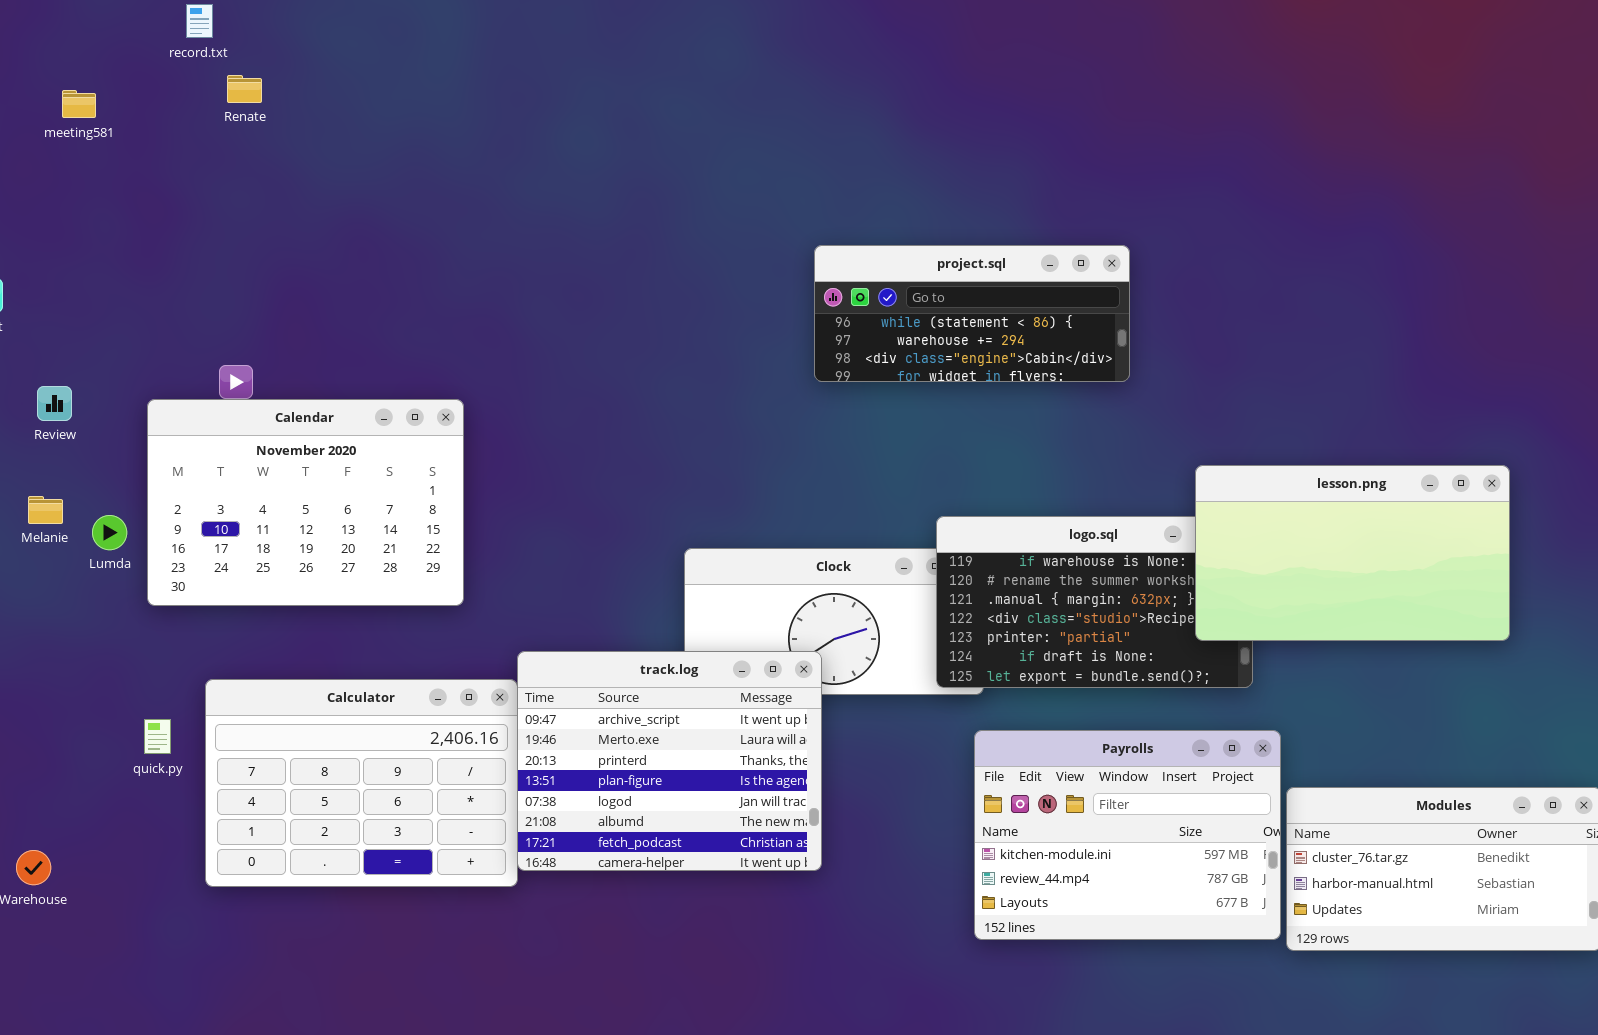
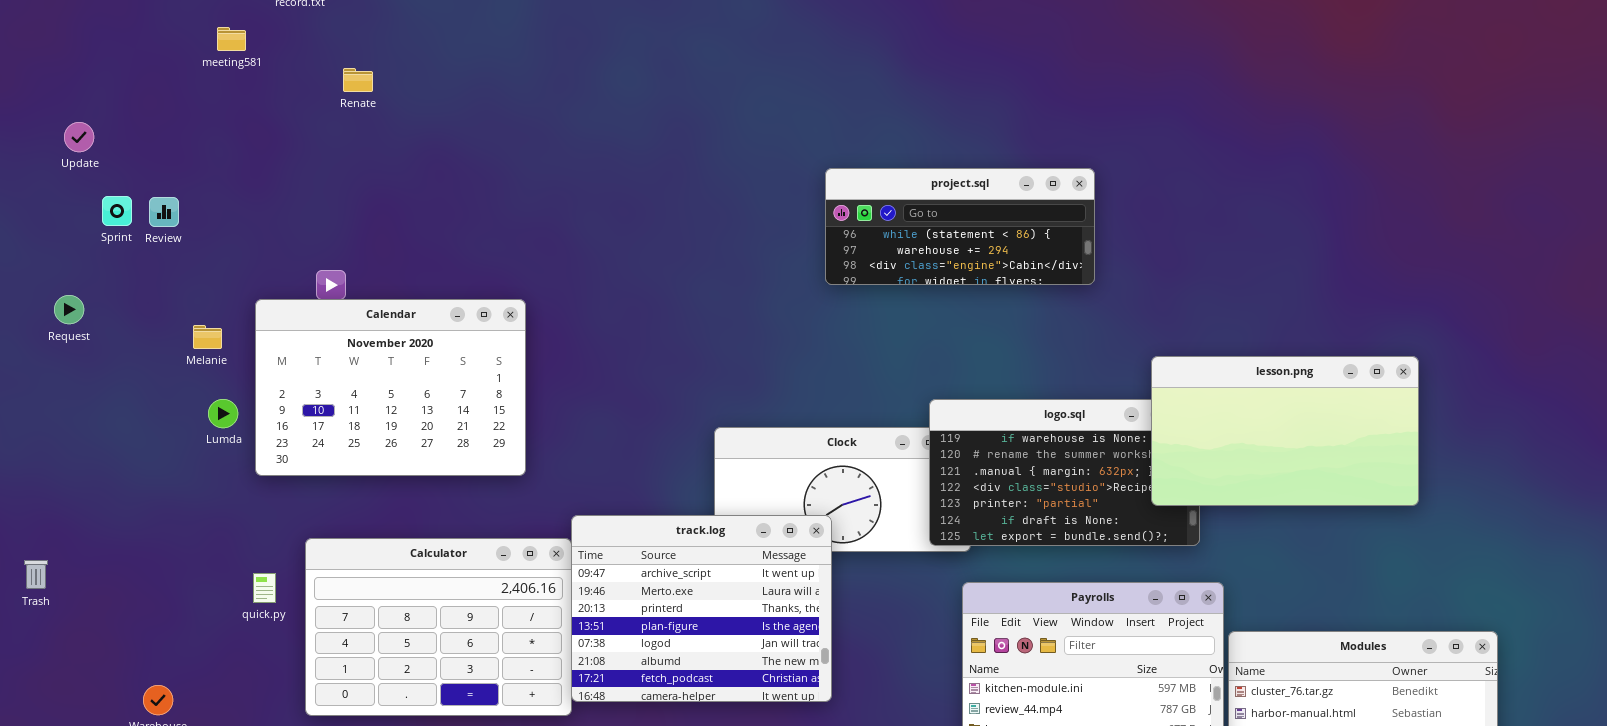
Renate: [227,75,262,103] -> [343,68,373,92], moved
meeting581: [62,90,96,118] -> [217,27,246,51], moved
Review: [37,386,72,421] -> [149,197,179,227], moved
Melanie: [28,496,63,524] -> [193,325,222,349], moved

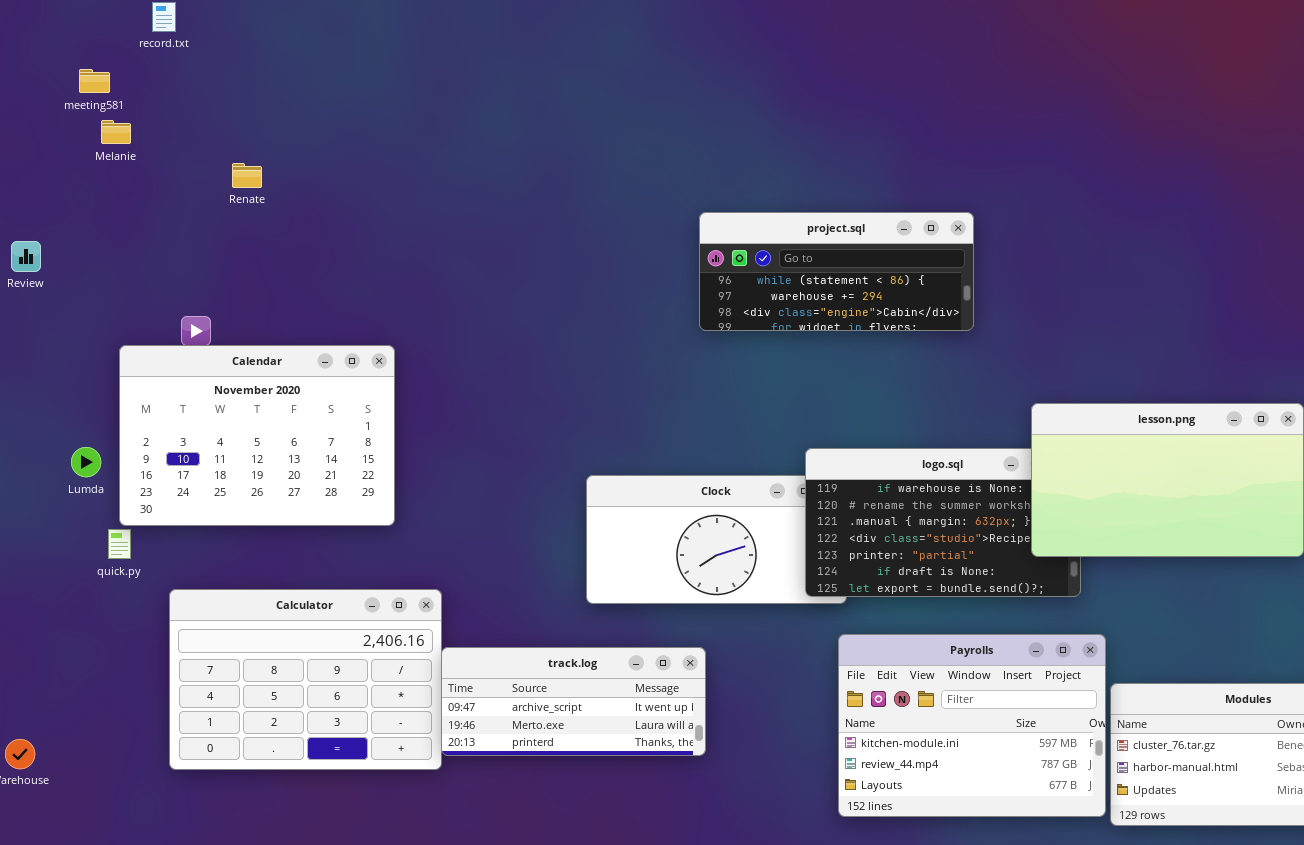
Renate: [343,68,373,92] -> [232,163,262,188], moved
Melanie: [193,325,222,349] -> [101,120,131,144], moved
track.log: [571,515,832,702] -> [441,647,706,756], resized
quick.py: [253,573,276,603] -> [108,529,131,559], moved

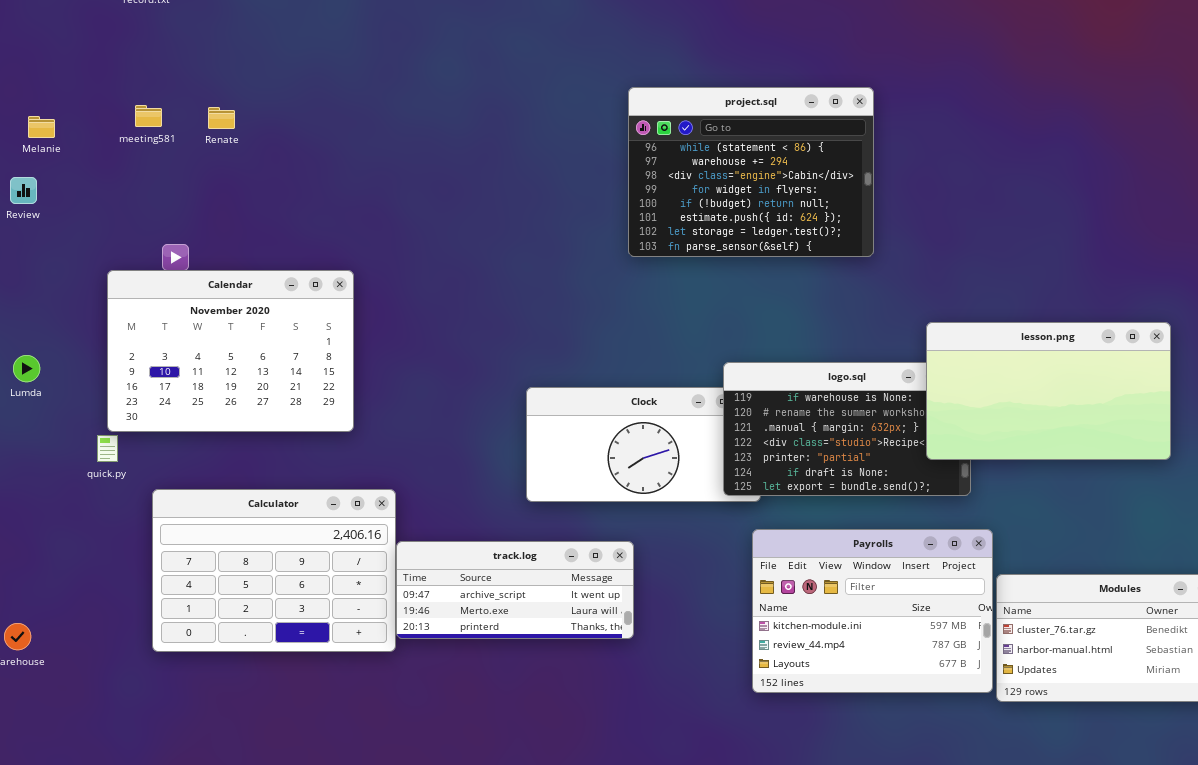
meeting581: [79,69,110,93] -> [135,105,162,127], moved
Melanie: [101,120,131,144] -> [28,116,55,138], moved
project.sql: [699,212,974,331] -> [628,87,874,257], resized
Lumda: [71,447,101,477] -> [13,355,40,382], moved

